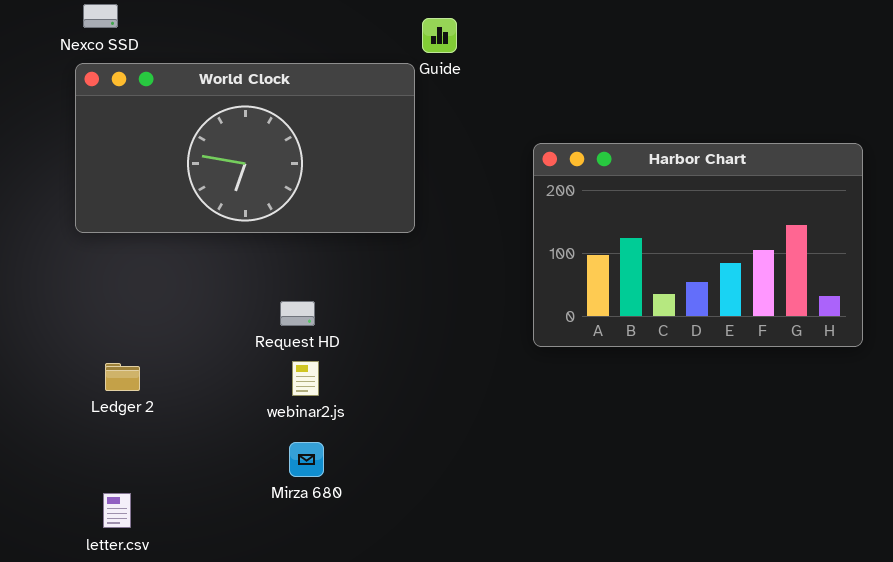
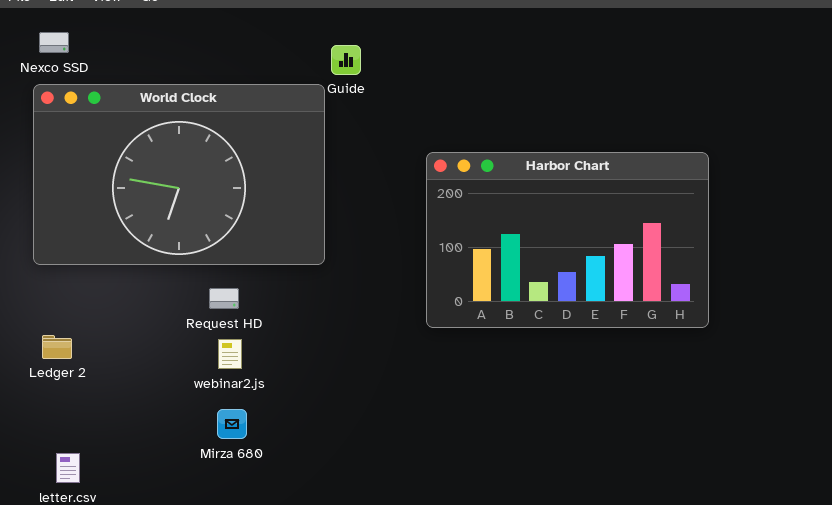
World Clock: [75,63,415,233] -> [33,84,325,265], resized
Ledger 2: [105,363,140,391] -> [42,335,72,359], moved

